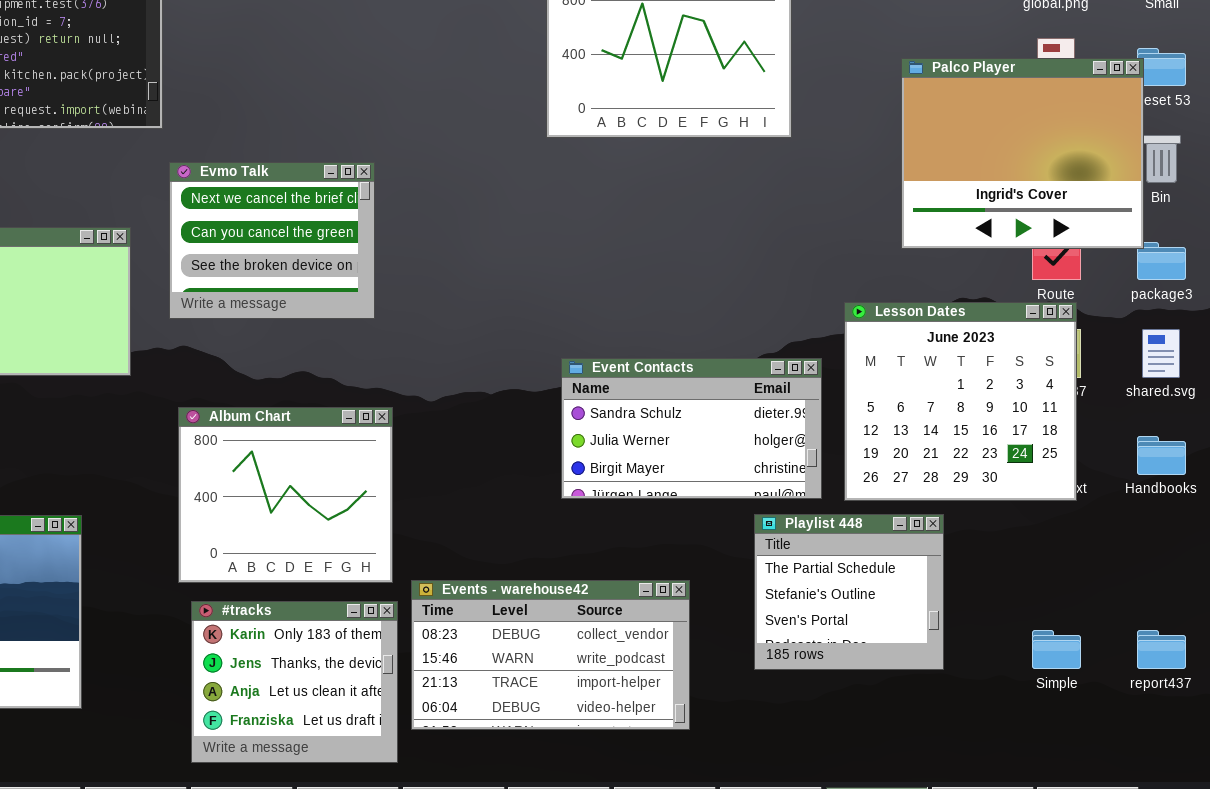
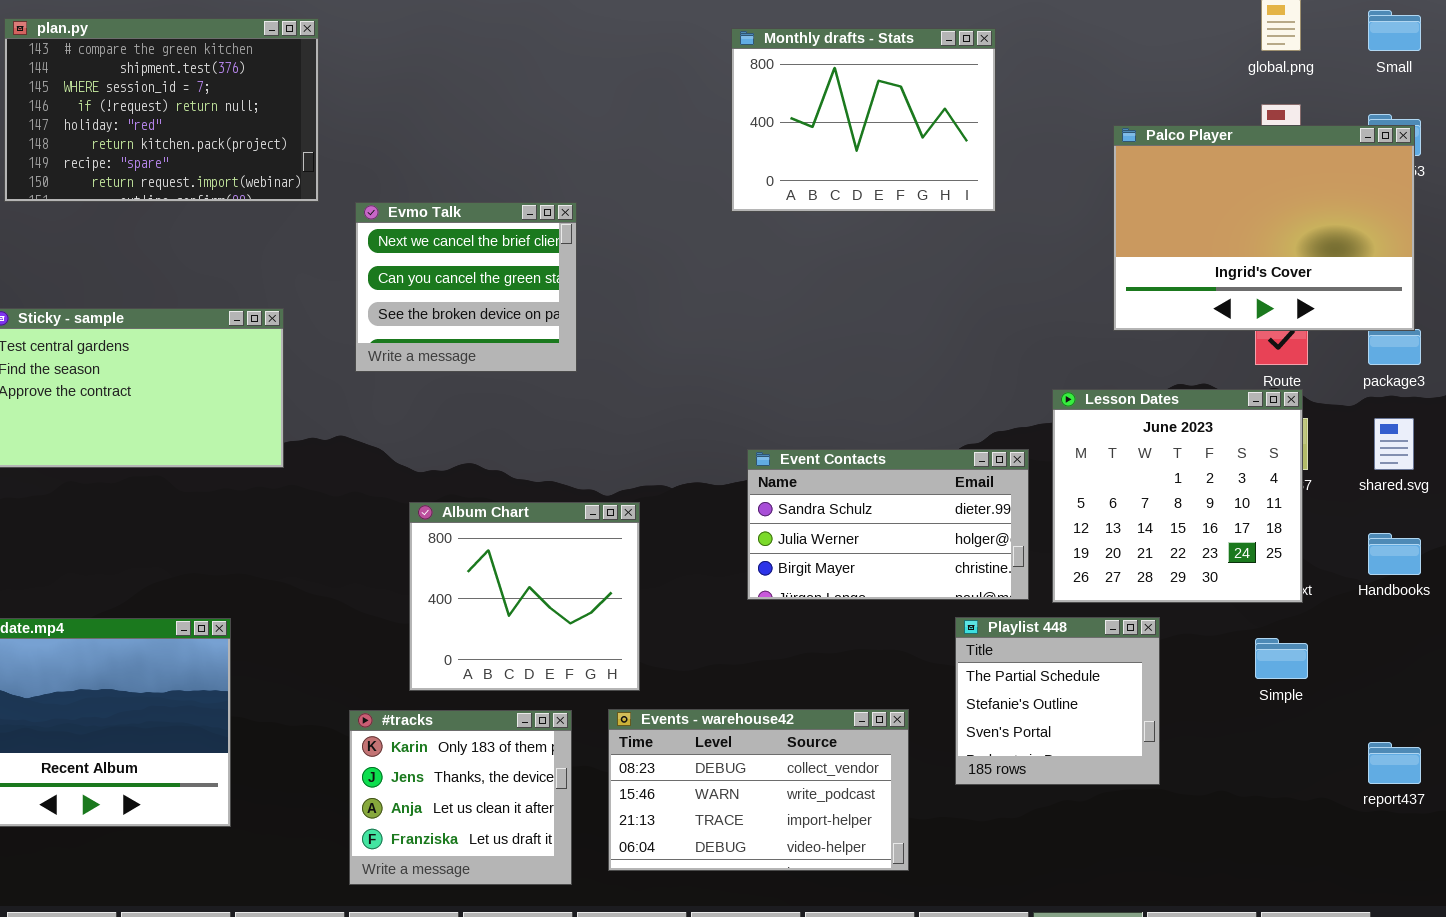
Palco Player: [901,58,1144,249] -> [1113,125,1415,331], resized
Evmo Talk: [169,162,375,319] -> [355,202,577,372], moved
Album Chart: [178,407,393,583] -> [409,502,640,691], moved
Events - warehouse42: [411,580,690,730] -> [608,709,909,871], moved
Simple: [1032,630,1081,669] -> [1255,638,1308,679], moved

